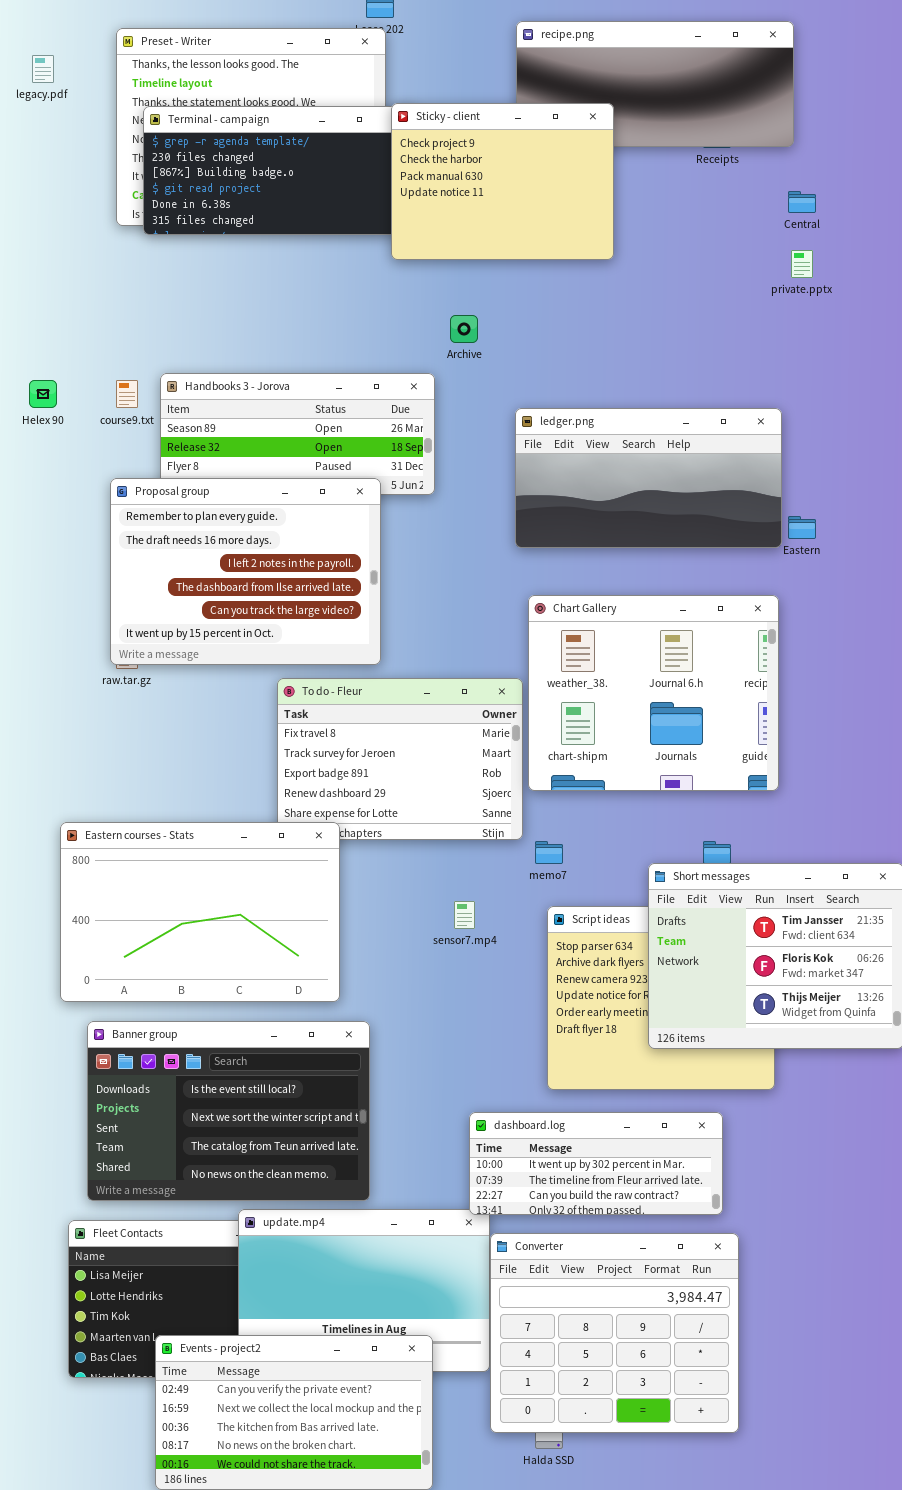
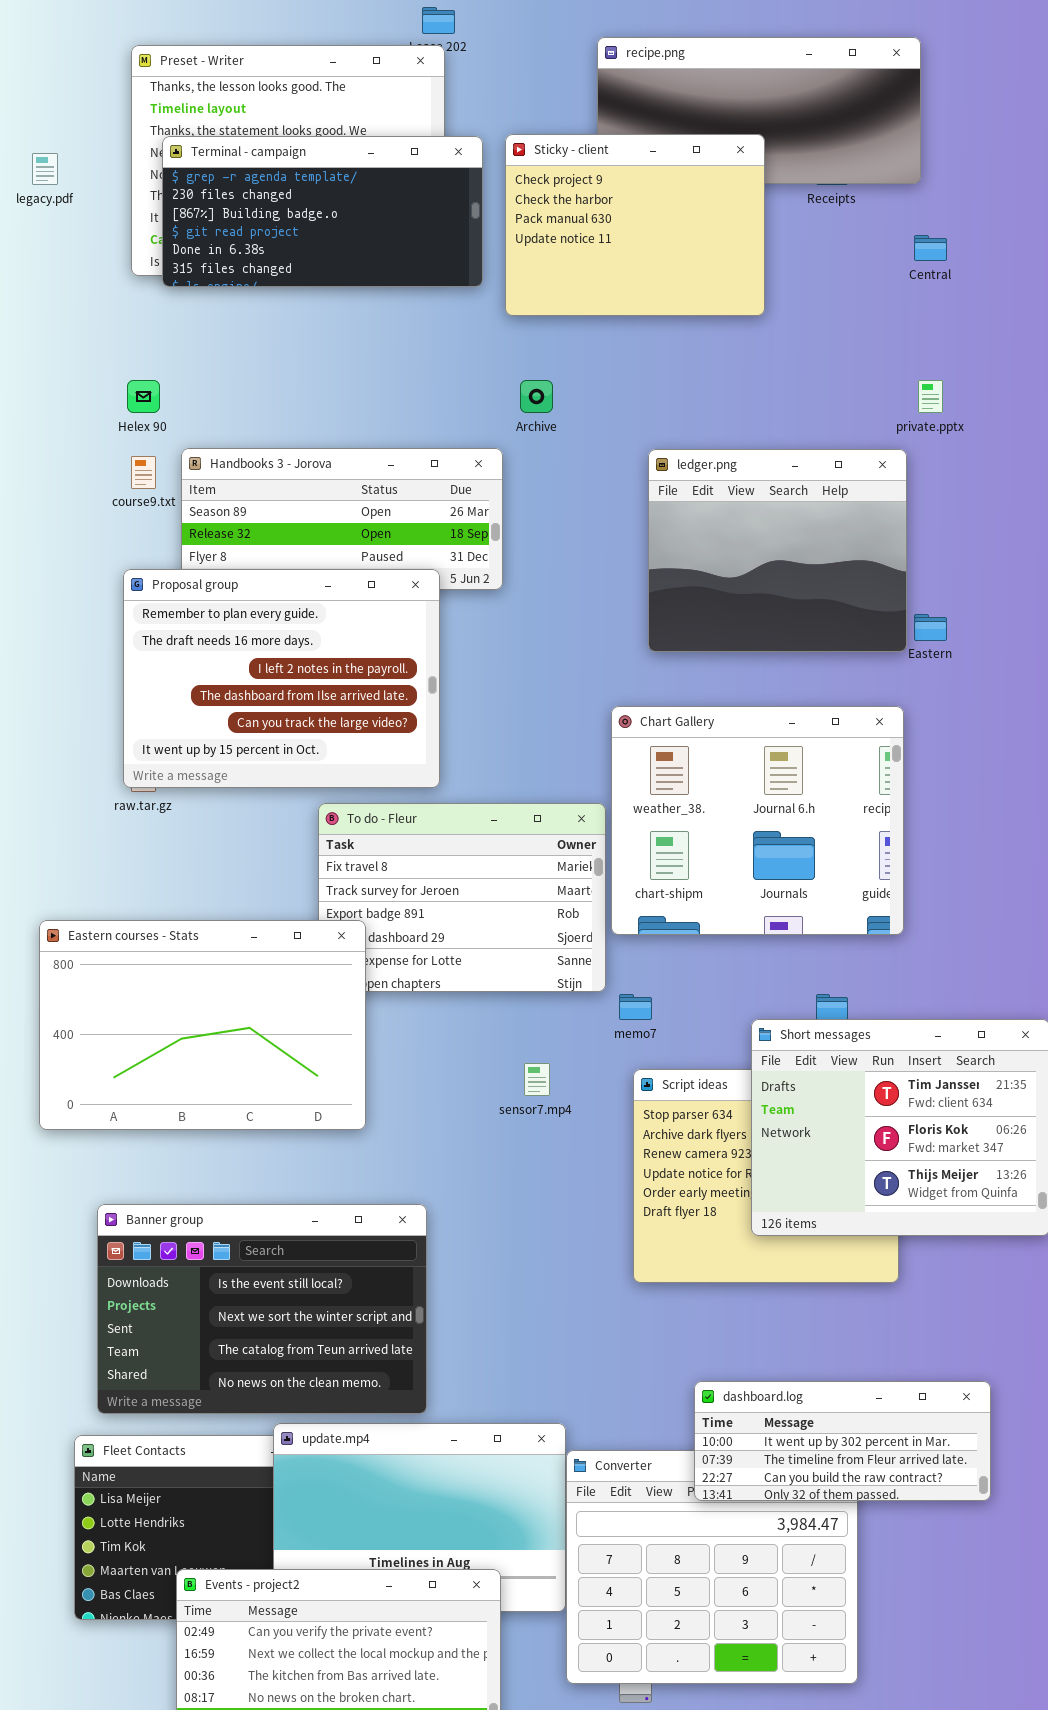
legacy.pdf: [32,55,54,83] -> [32,153,58,185], moved
Sticky - client: [391,103,614,260] -> [505,134,765,316], moved
private.pptx: [791,250,813,278] -> [918,380,943,413], moved
Helex 90: [29,380,57,408] -> [127,380,160,413], moved
ledger.png: [515,408,782,548] -> [648,449,907,652], resized
Eastern courses - Stats: [60,822,340,1002] -> [39,920,366,1130], moved
dashboard.log: [469,1112,723,1215] -> [694,1381,991,1501], moved

